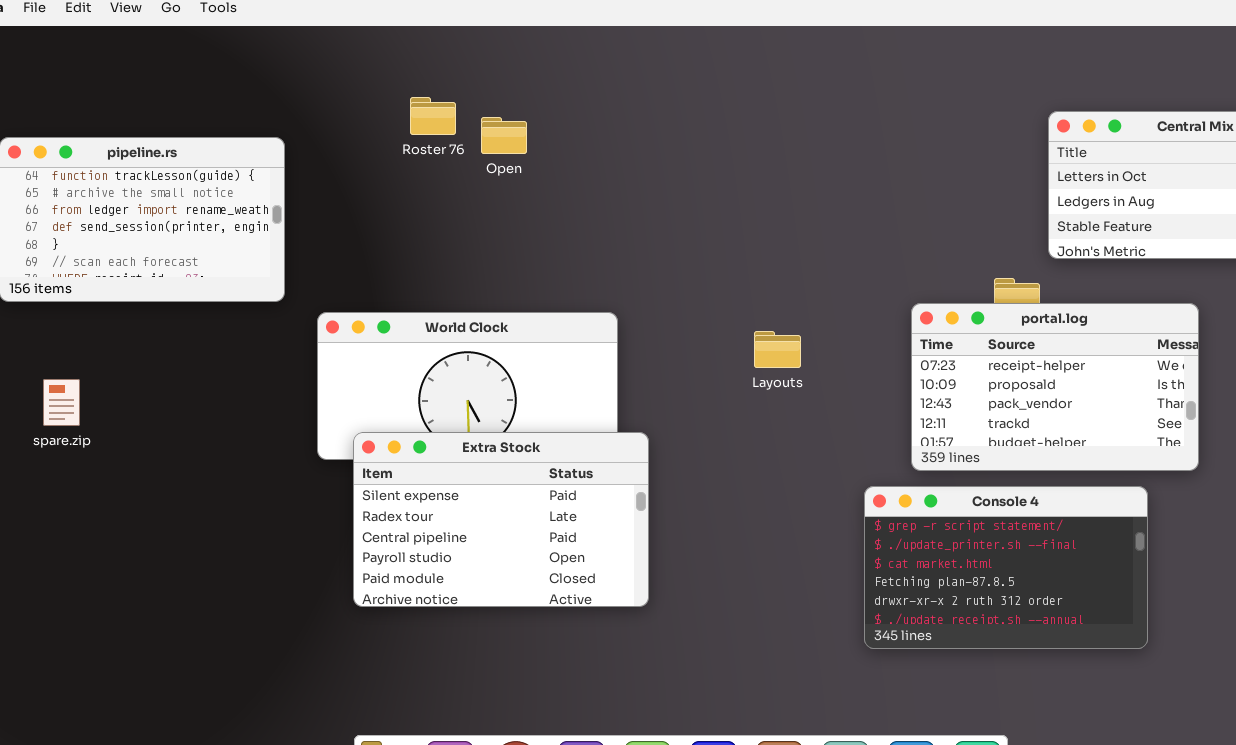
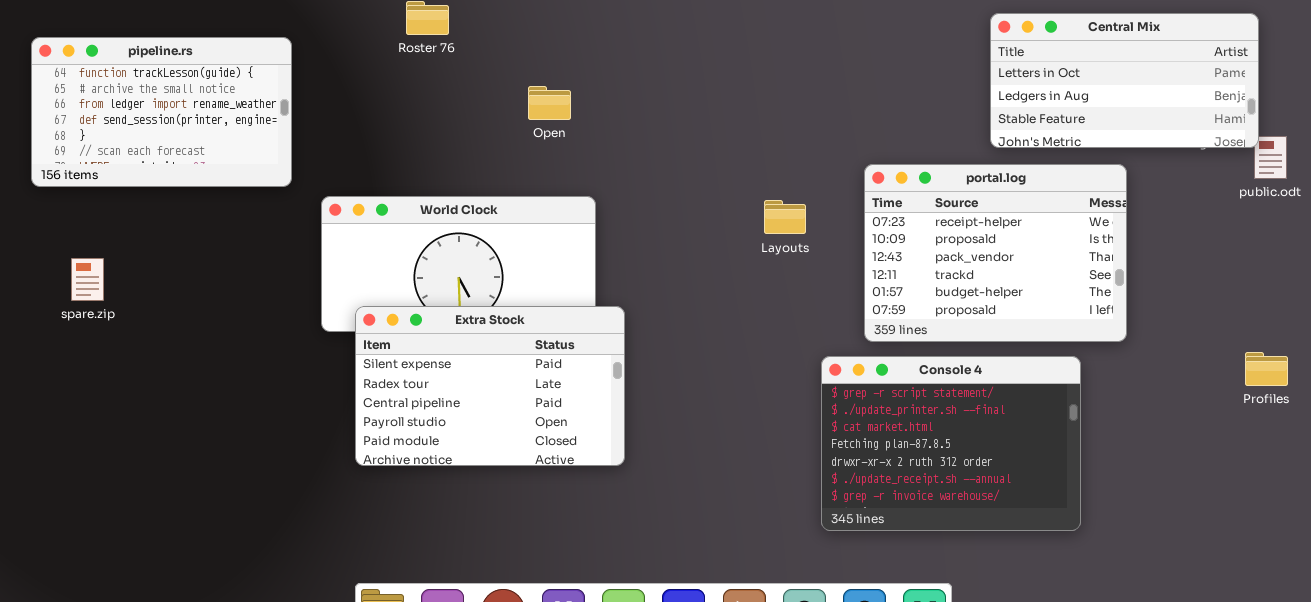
Open: [481,117,527,154] -> [528,86,571,120], moved
portal.log: [911,303,1199,471] -> [864,164,1127,342], resized
Layouts: [754,331,801,368] -> [764,200,806,234], moved
Console 4: [864,486,1148,649] -> [821,356,1081,531], resized

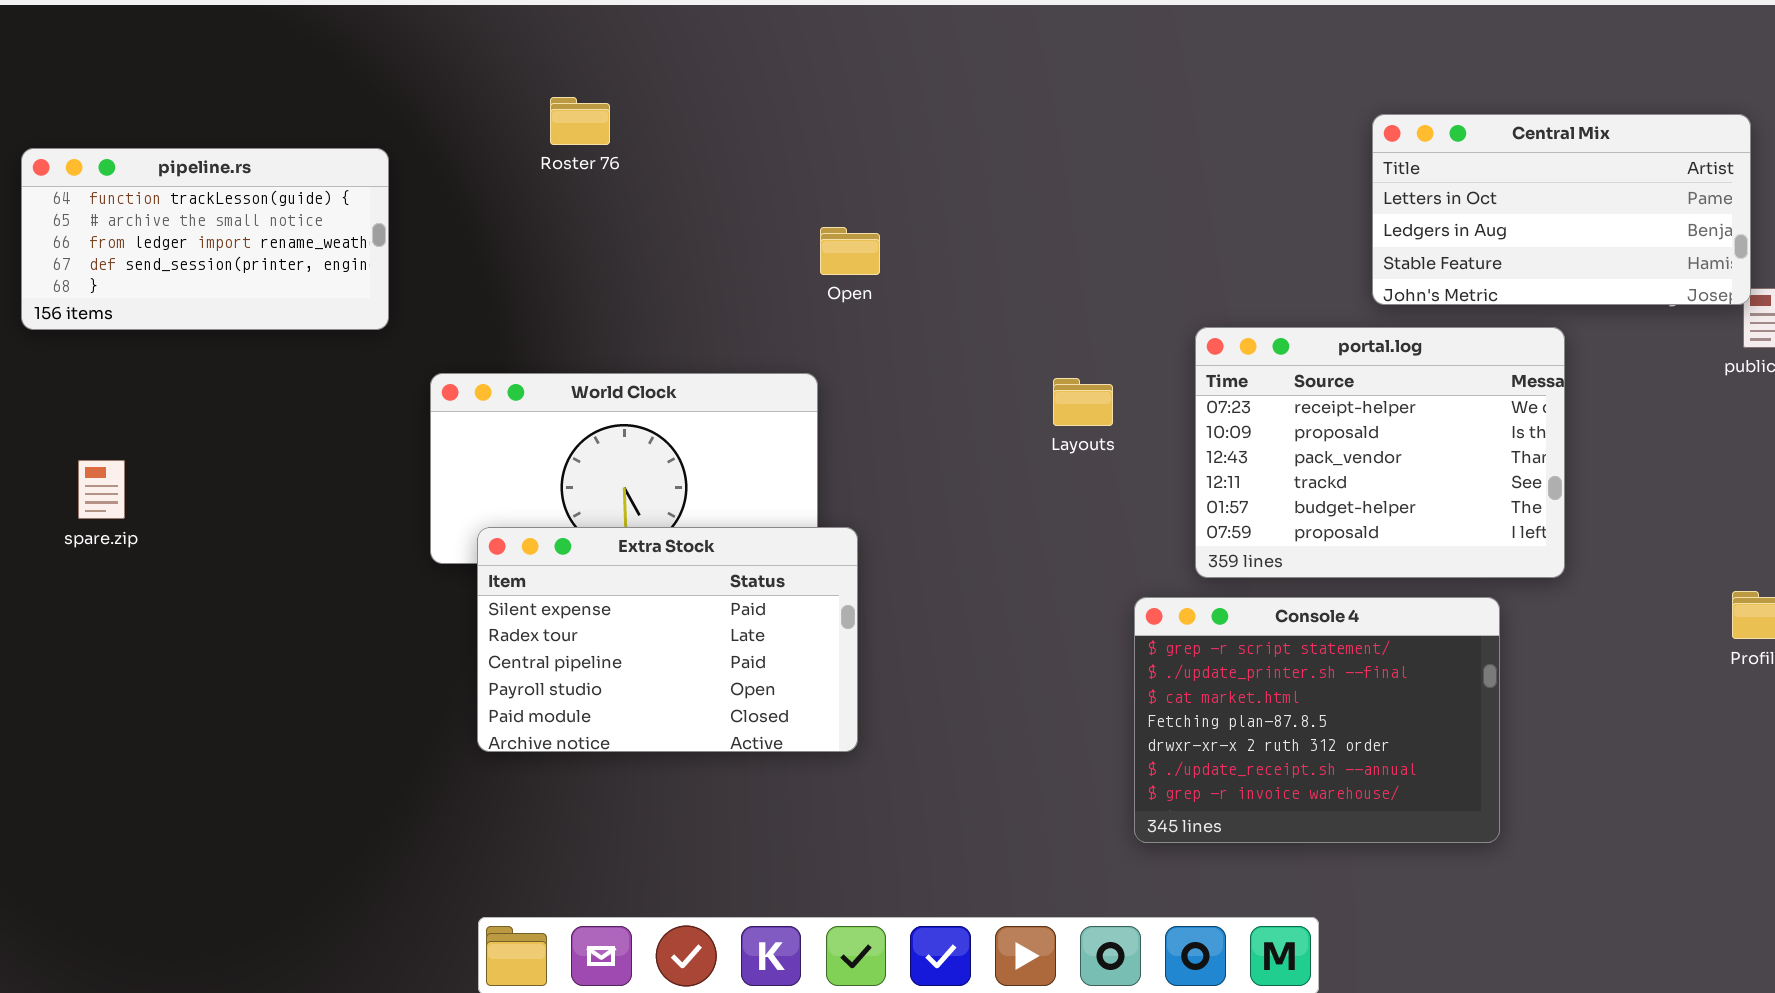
pipeline.rs: [31,37,292,187] -> [21,148,389,330], resized
Open: [528,86,571,120] -> [820,227,880,275], moved

